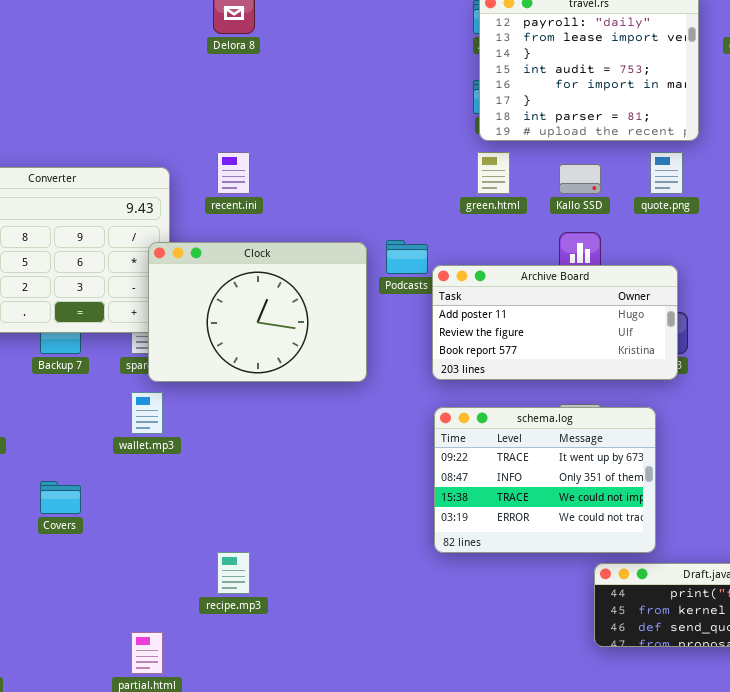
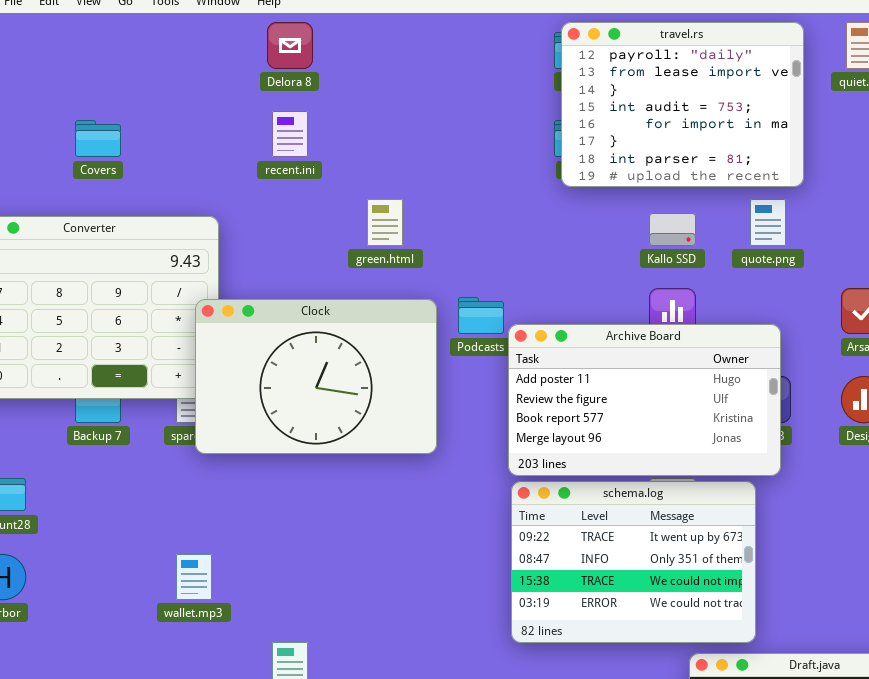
recent.ini: [217,152,250,194] -> [272,111,308,157], moved
green.html: [477,152,510,194] -> [367,199,403,246], moved
Archive Board: [432,265,678,380] -> [508,324,781,476], resized
wallet.mp3: [131,392,163,434] -> [176,554,212,600], moved
Covers: [40,481,81,514] -> [75,120,121,157], moved

